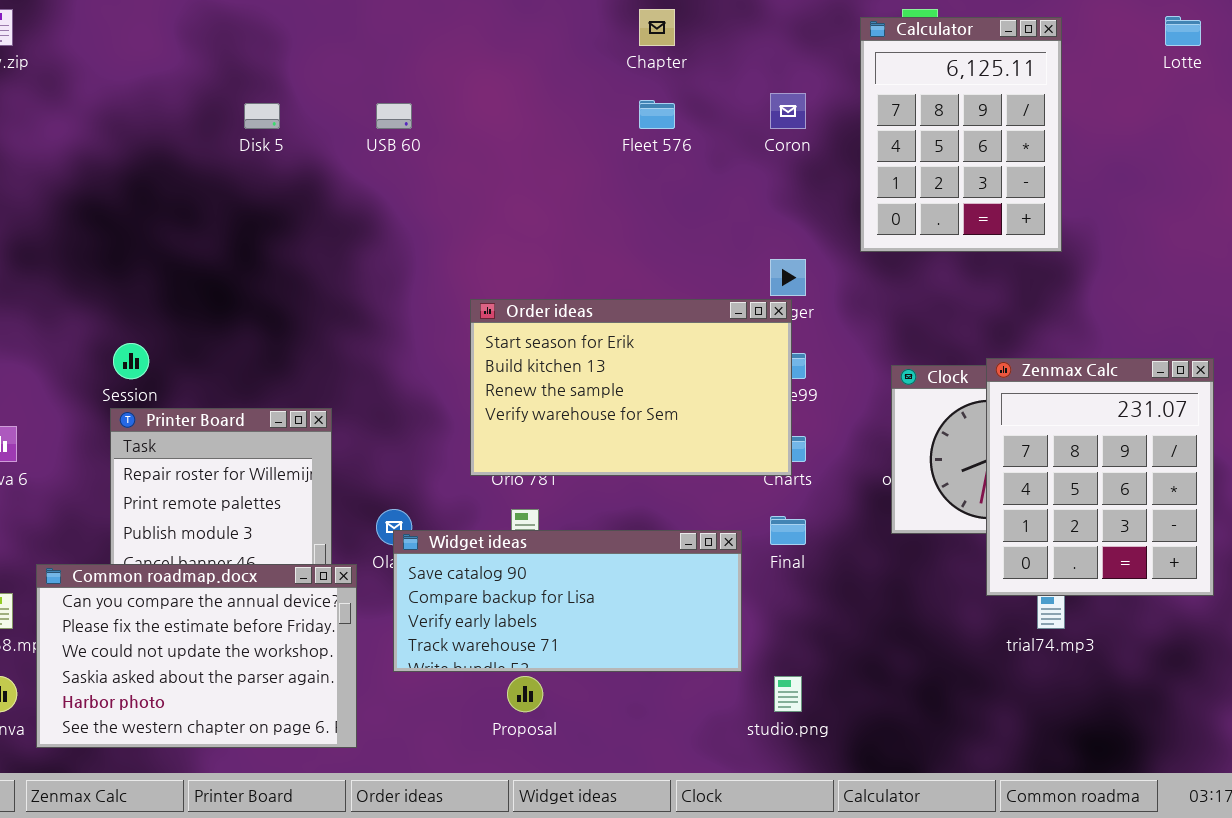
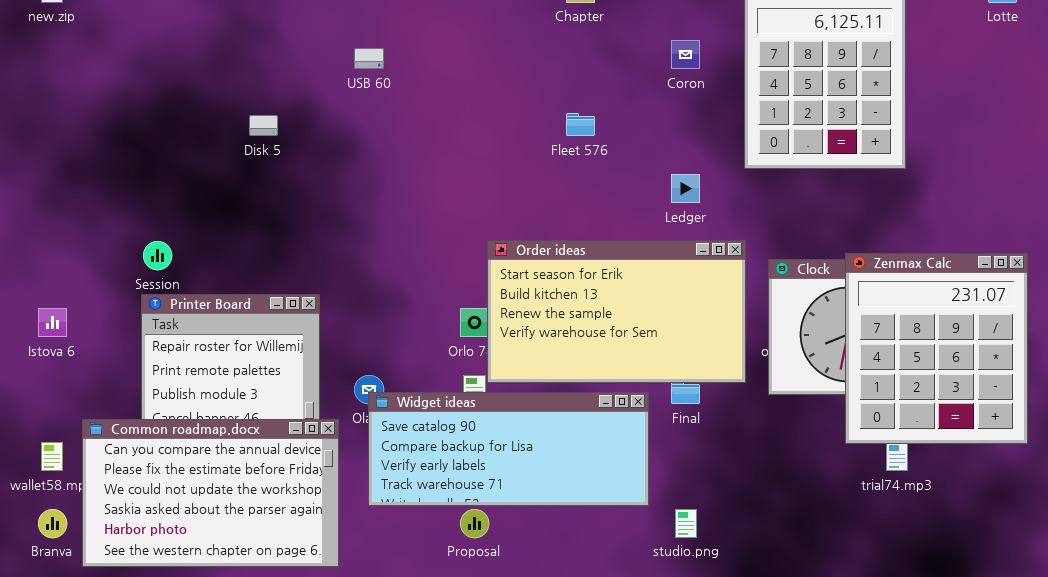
Fleet 576: [639,100,675,129] -> [566,113,595,136], moved
Disk 5: [244,103,280,129] -> [249,115,278,136], moved
Order ideas: [470,299,792,476] -> [487,240,746,383], moved

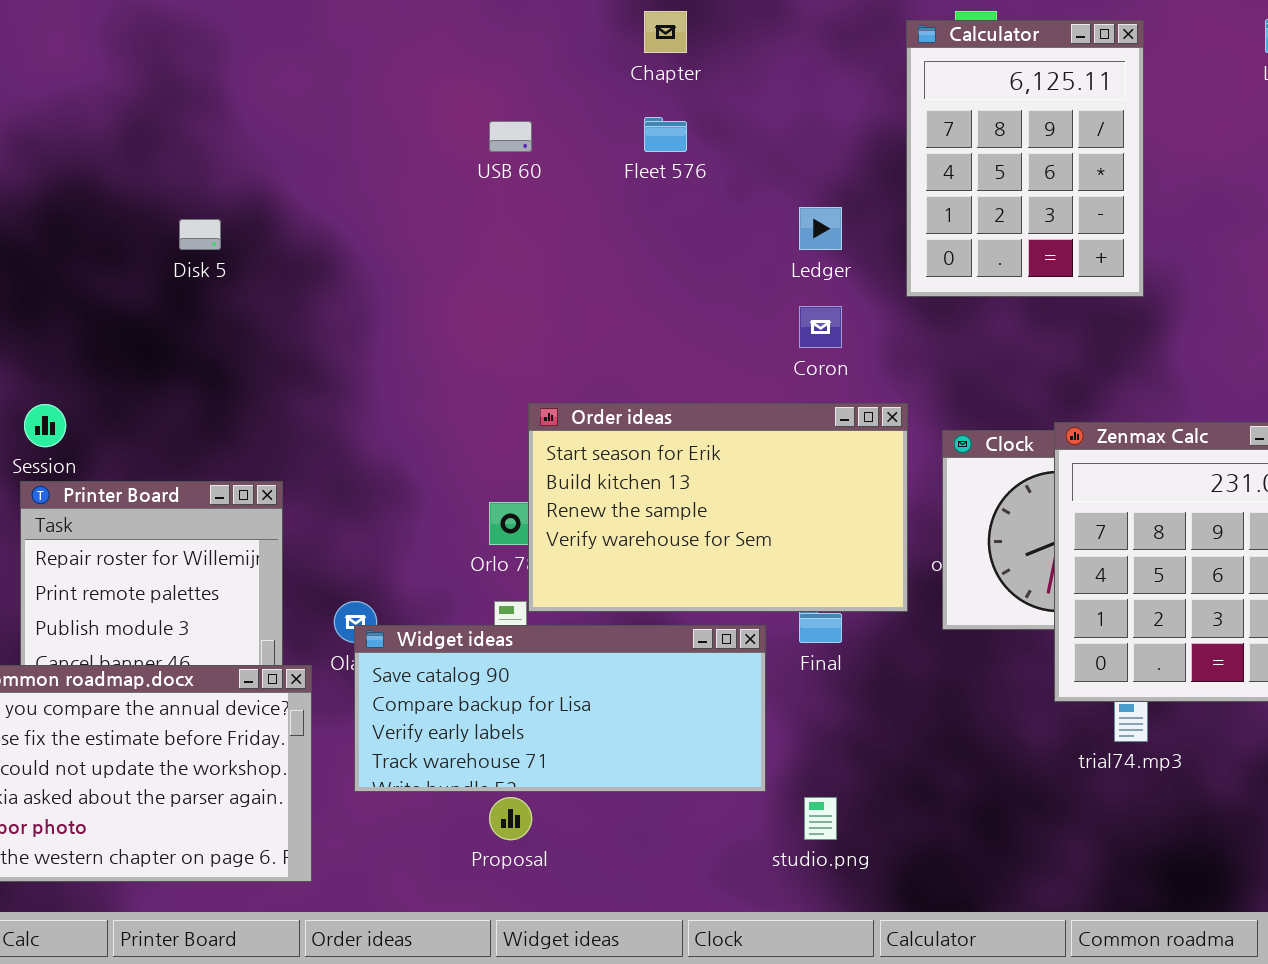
Coron: [671,40,700,69] -> [799,306,842,348], moved
USB 60: [354,48,384,69] -> [489,121,532,152], moved
Fleet 576: [566,113,595,136] -> [644,117,687,152], moved
Ledger: [671,174,700,203] -> [799,207,842,250], moved

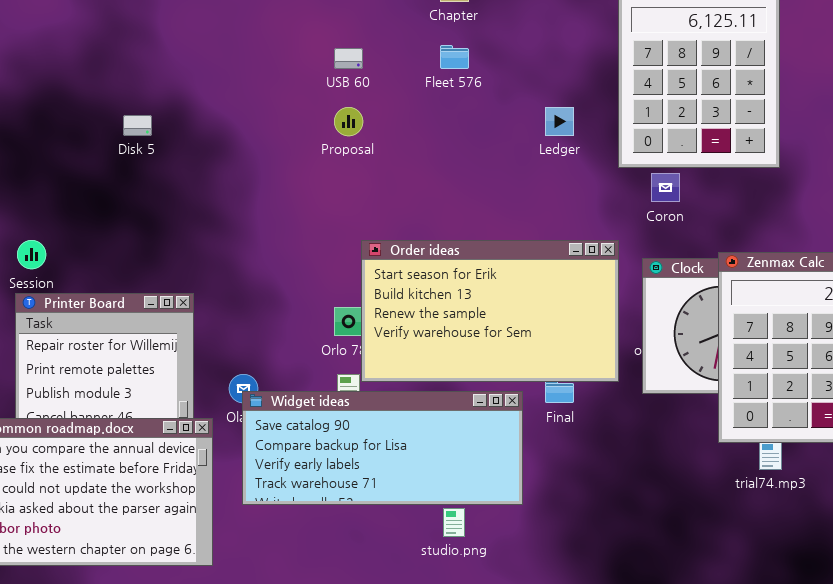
Coron: [799,306,842,348] -> [651,173,680,202], moved
Proposal: [489,797,532,840] -> [334,107,363,136], moved
studio.png: [804,797,837,840] -> [443,508,465,537], moved

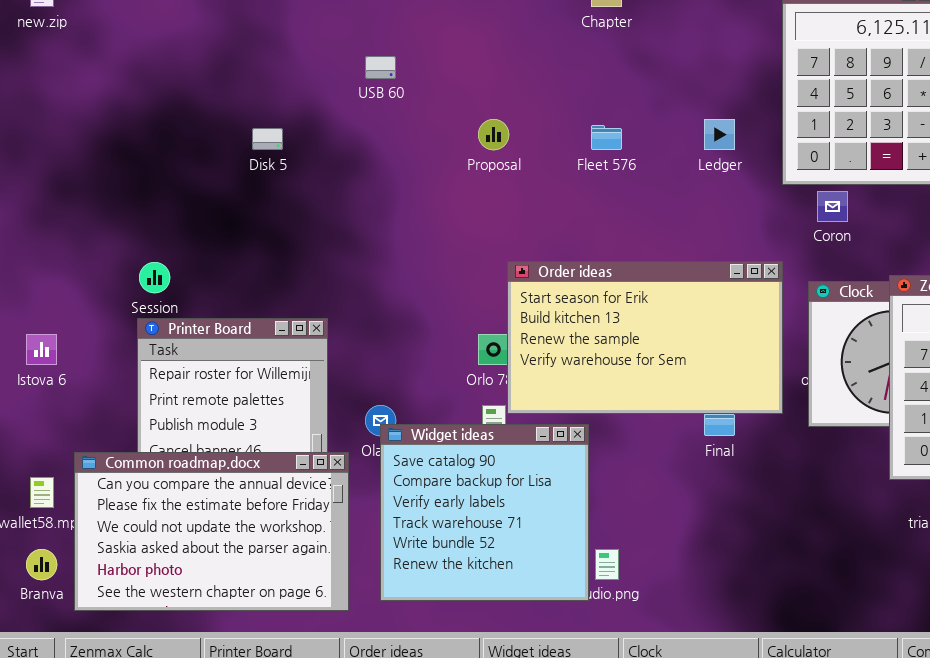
Fleet 576: [440,45,469,69] -> [591,125,622,150], moved
USB 60: [334,48,363,69] -> [365,56,396,79], moved
Widget ideas: [242,391,523,505] -> [380,424,589,601], resized

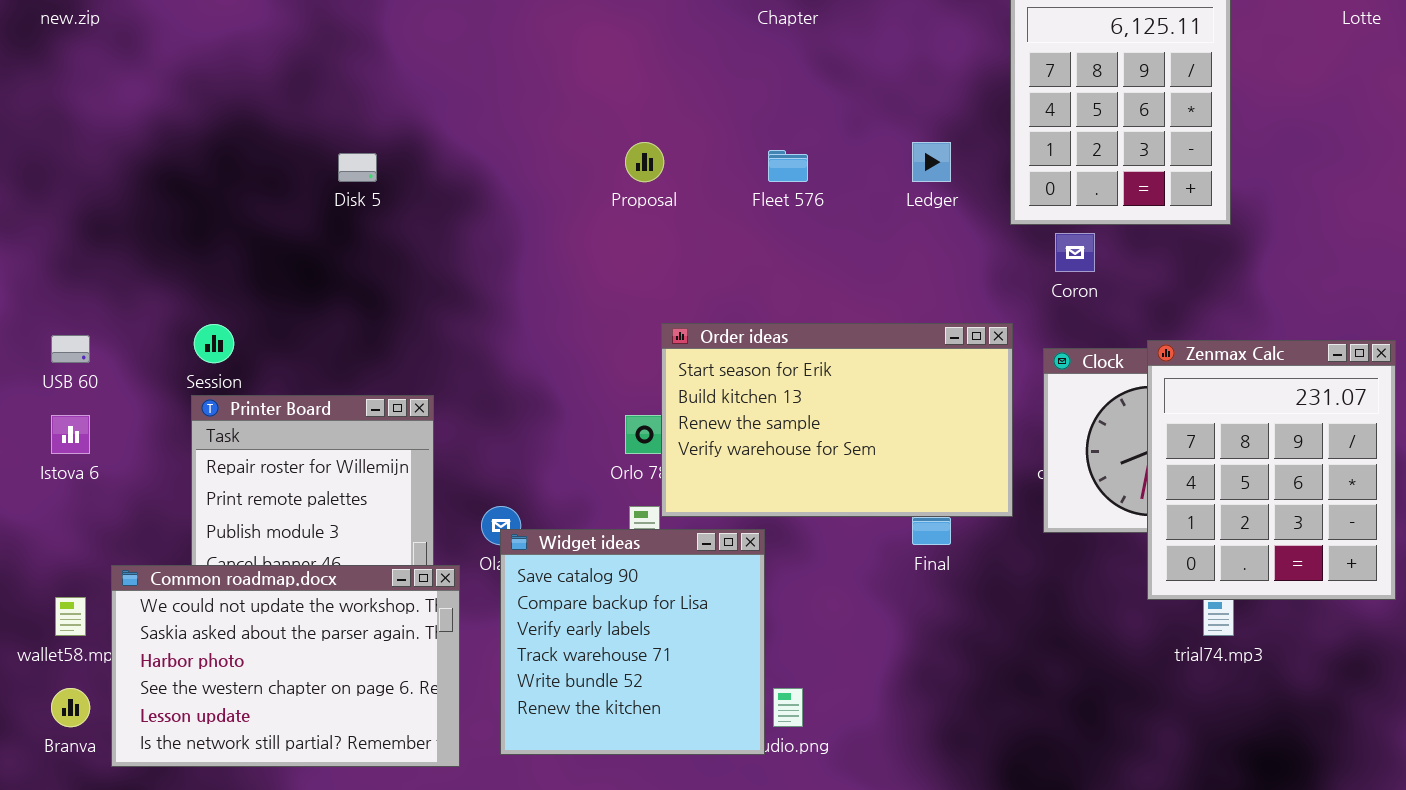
USB 60: [365,56,396,79] -> [51,335,90,363], moved
Common roadmap.docx: [74,452,349,611] -> [111,565,460,767], scrolled down 2 rows

